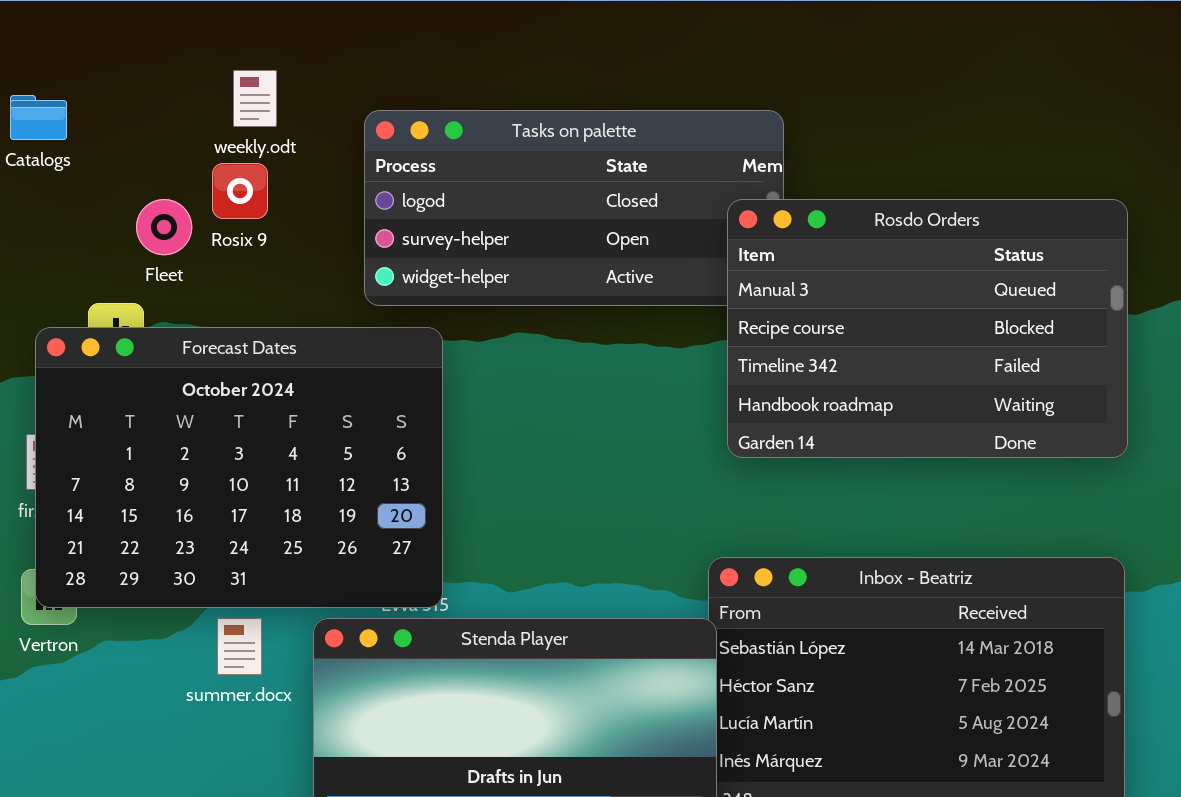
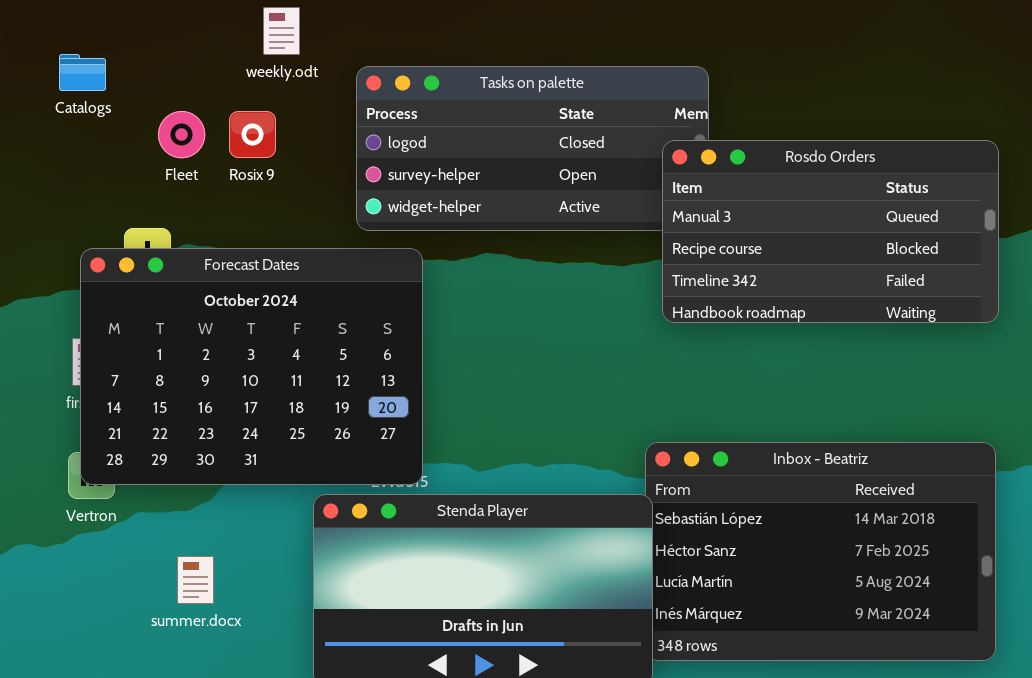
weekly.odt: [233,70,277,127] -> [263,7,300,55], moved
Fleet: [136,199,192,255] -> [158,111,205,158], moved
Rosdo Orders: [727,199,1128,458] -> [662,140,999,323], resized
summer.docx: [217,618,262,675] -> [177,556,214,604], moved

